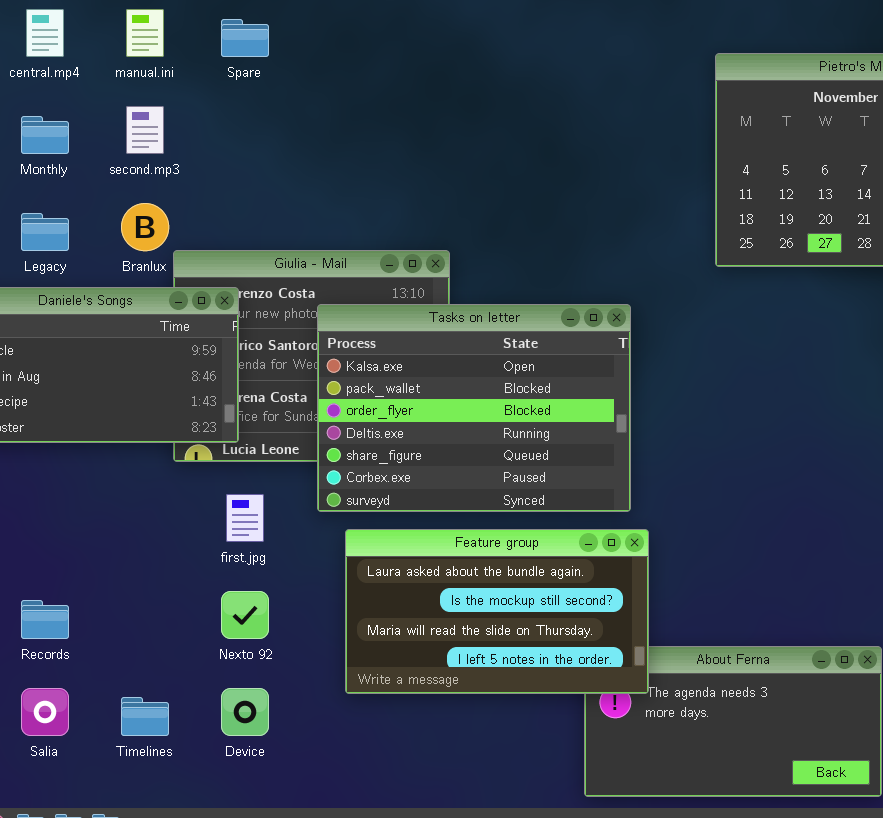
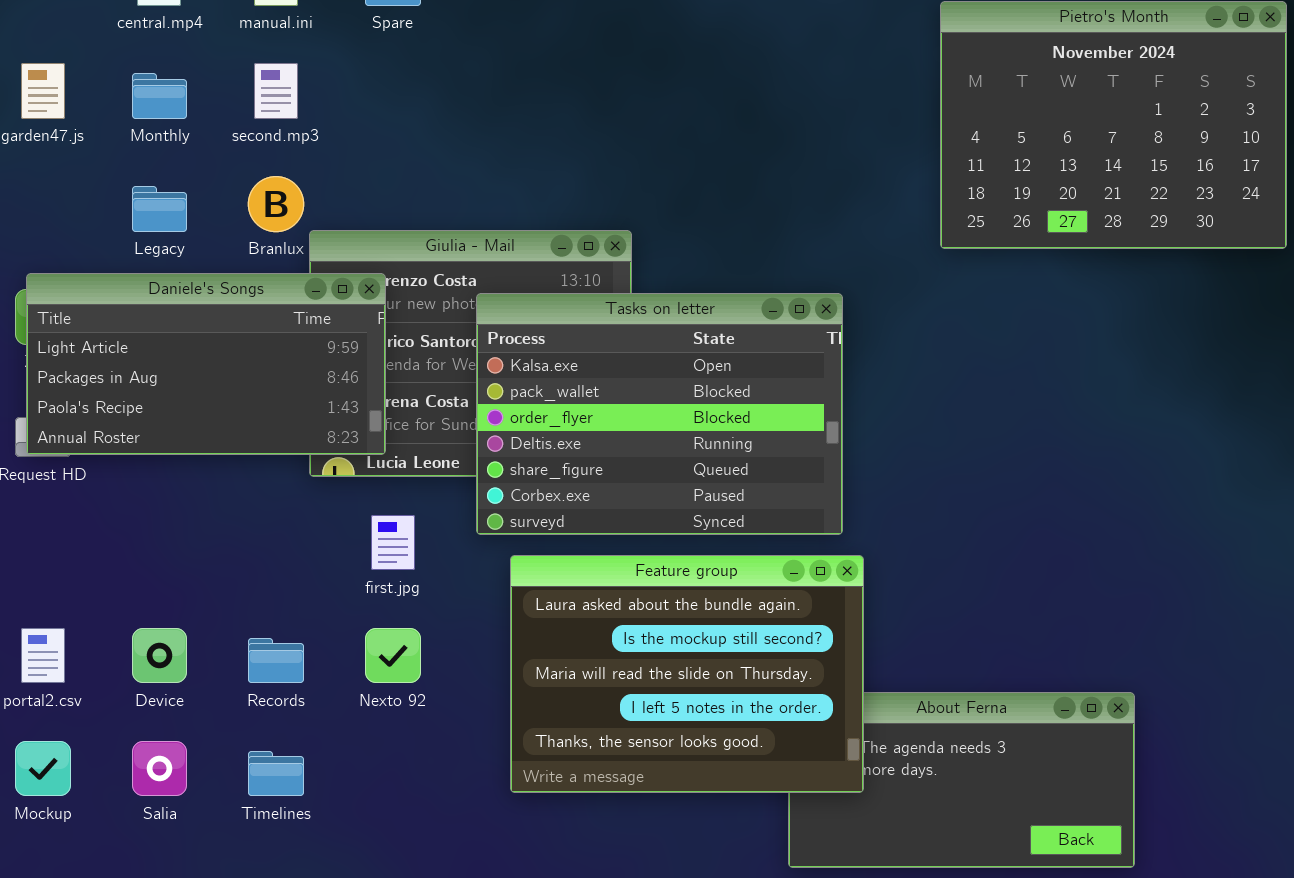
Feature group: [345,529,649,694] -> [510,555,864,793], resized
Records: [21,600,69,639] -> [248,638,304,683], moved
Device: [221,688,269,736] -> [132,628,187,683], moved

